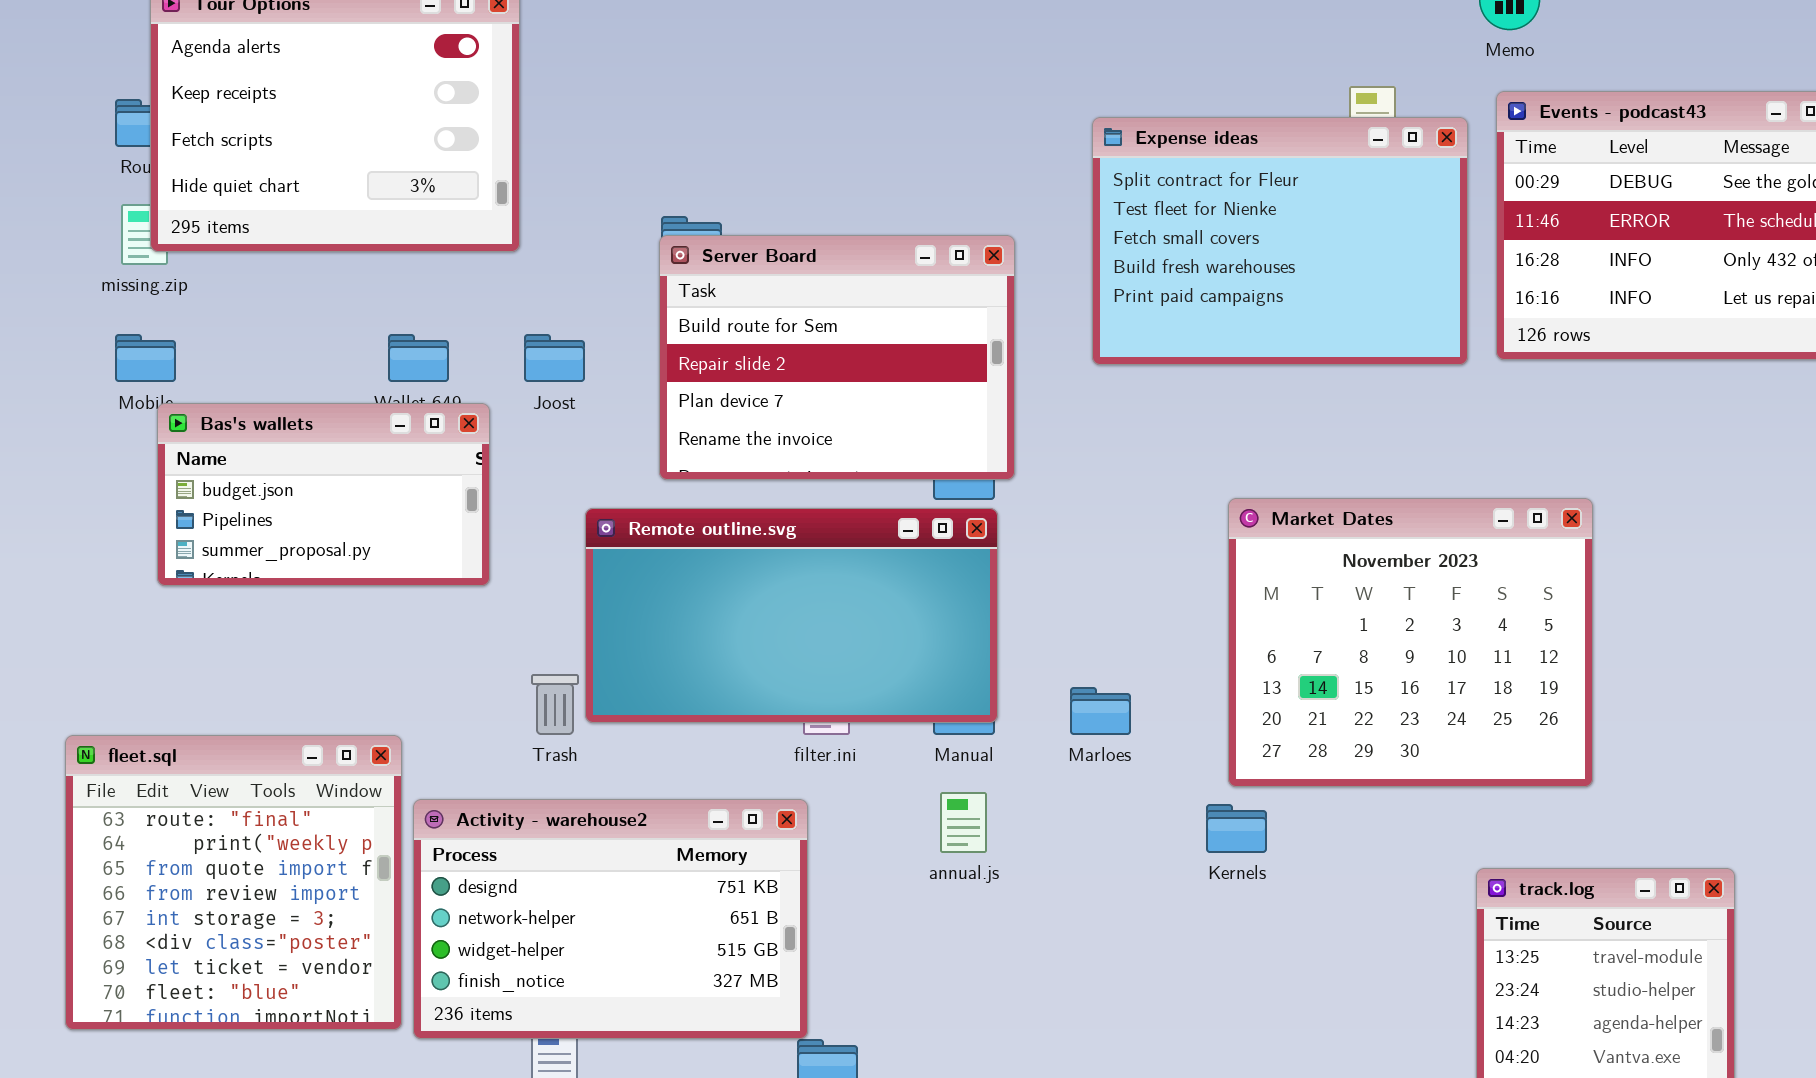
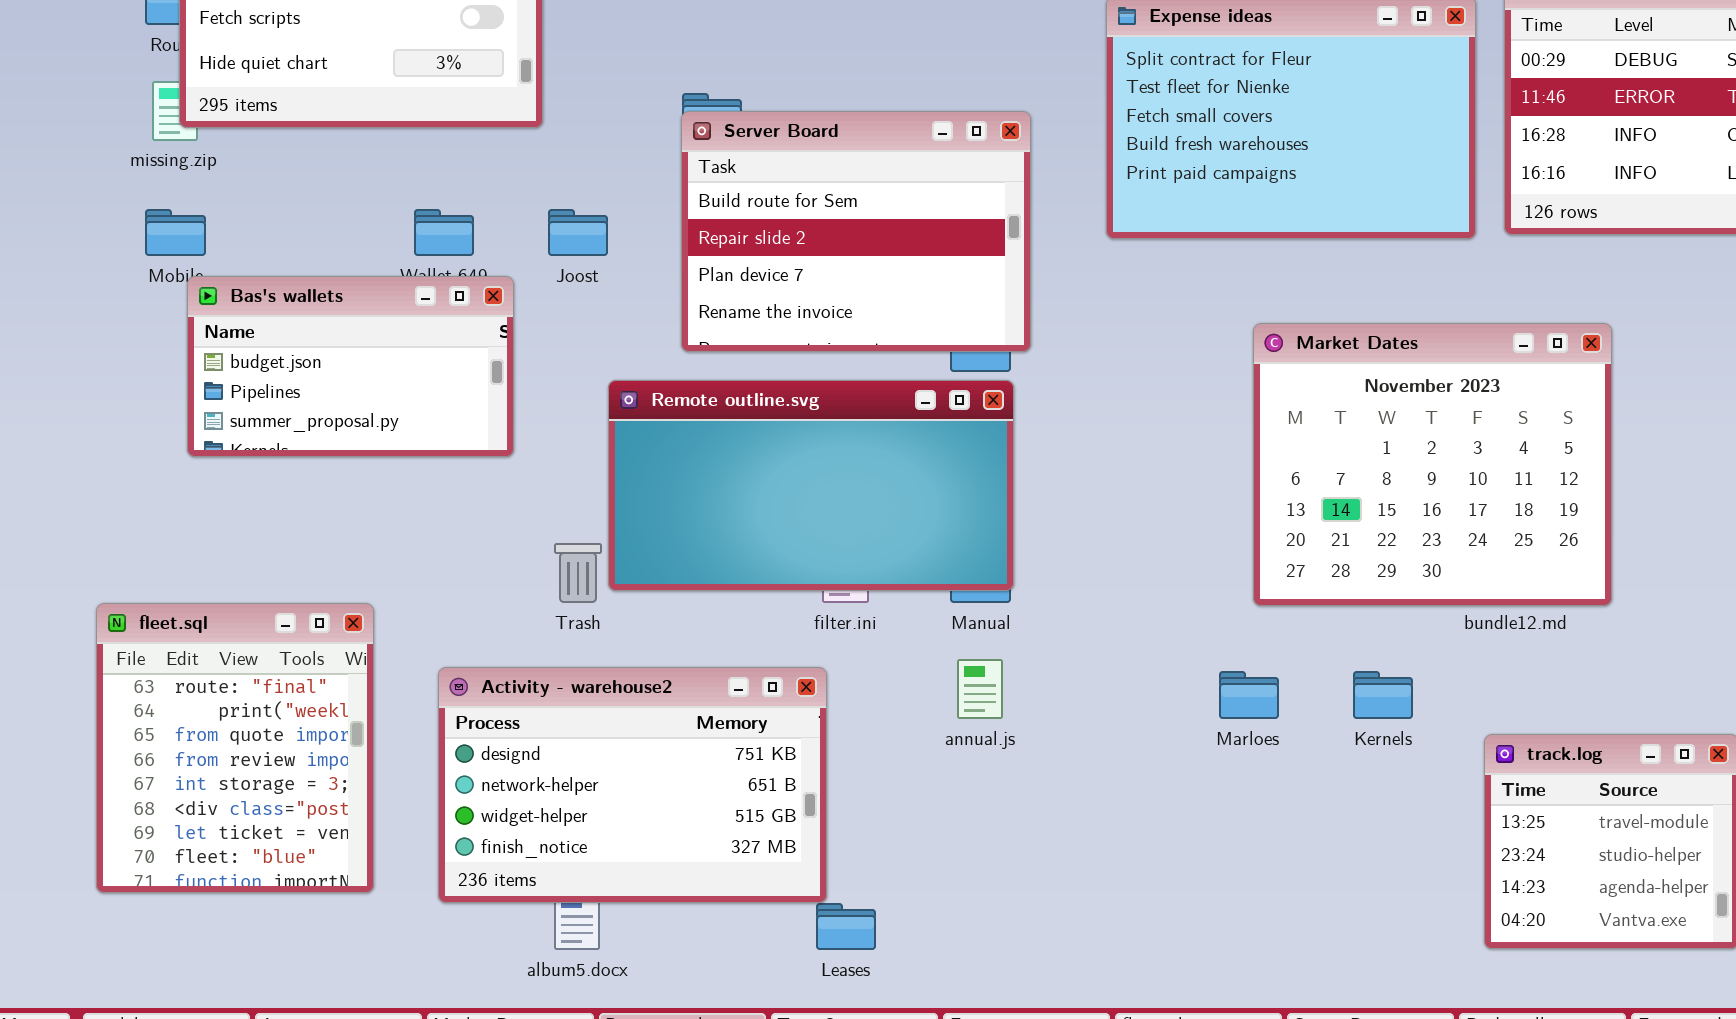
Market Dates: [1228,498,1593,787] -> [1253,323,1612,606], moved
Marloes: [1070,687,1131,735] -> [1219,671,1279,719], moved
fleet.sql: [65,735,402,1030] -> [96,603,374,893], resized
Kernels: [1206,804,1267,853] -> [1353,671,1413,719], moved

